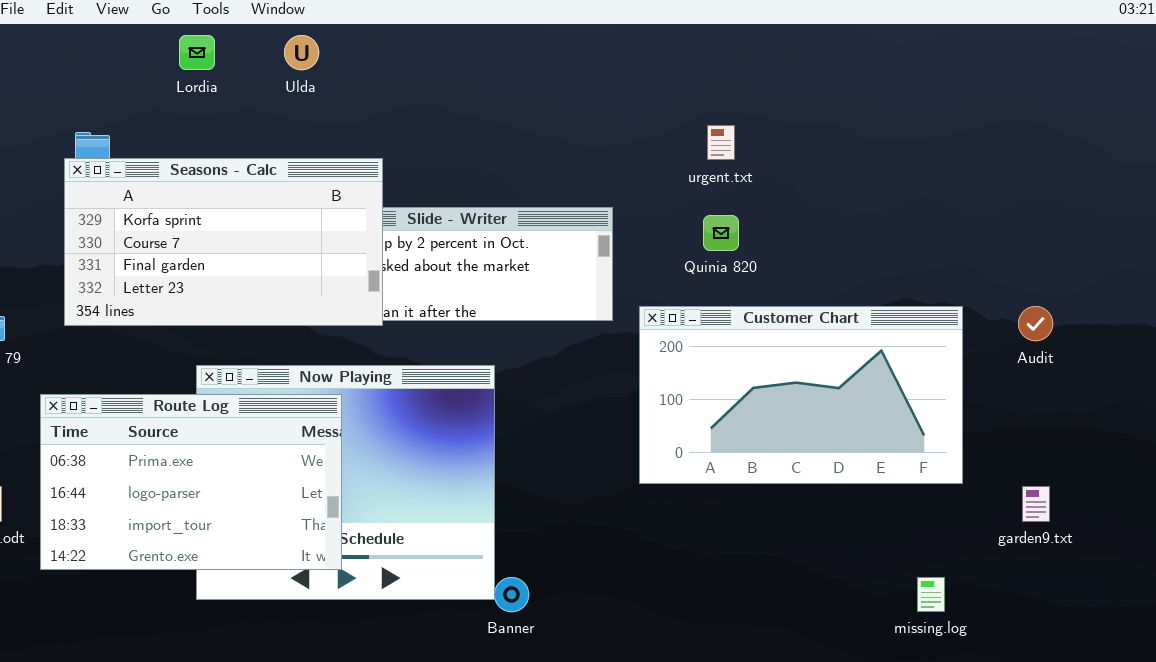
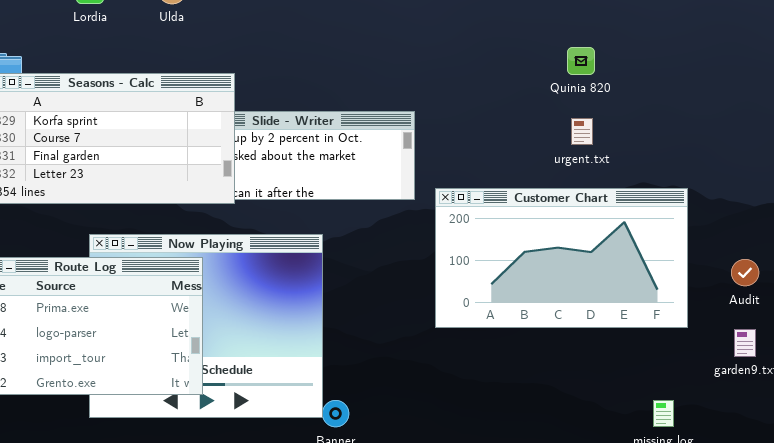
urgent.txt: [707,125,735,160] -> [571,118,593,145], moved
Quinia 820: [703,215,739,251] -> [567,47,595,75], moved
Audit: [1018,306,1053,341] -> [731,259,759,286], moved

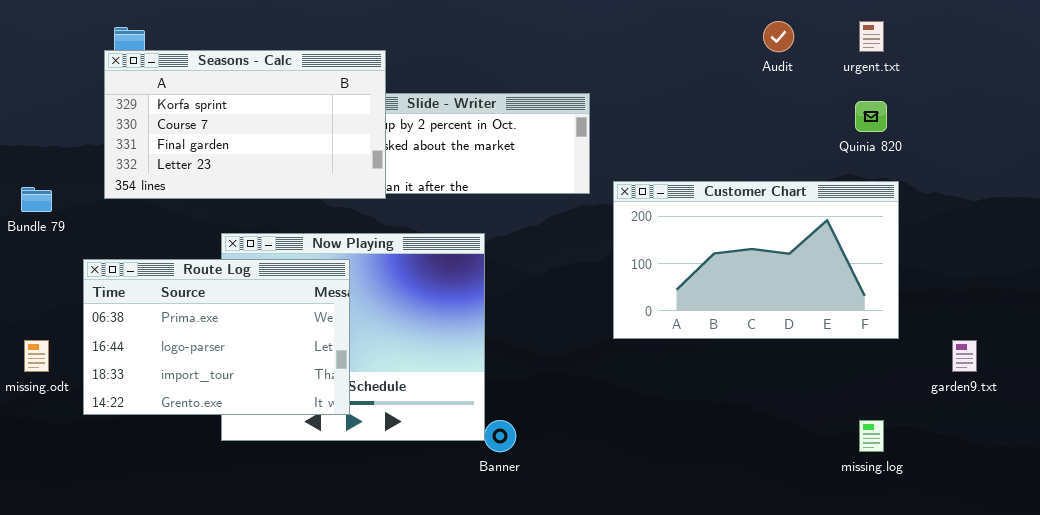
Quinia 820: [567,47,595,75] -> [855,101,887,132], moved
urgent.txt: [571,118,593,145] -> [859,21,884,52], moved
Audit: [731,259,759,286] -> [763,21,794,52], moved

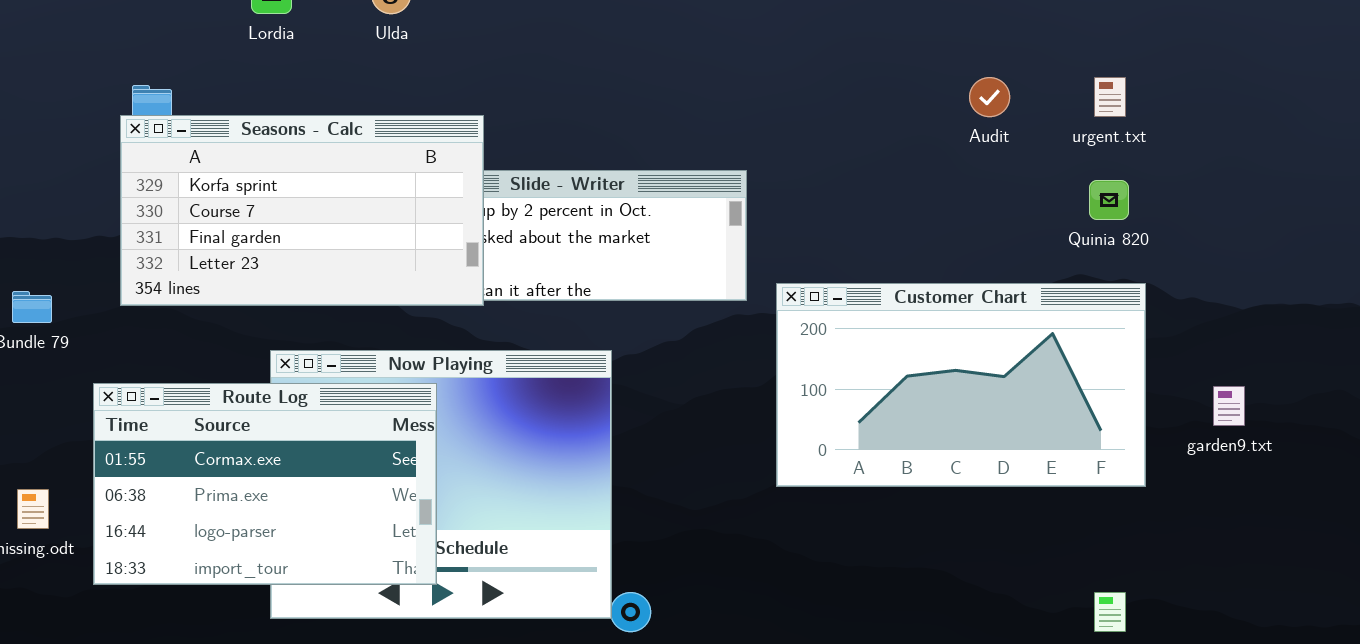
Route Log: [83,259,350,415] -> [93,383,437,585], scrolled up 1 row
garden9.txt: [952,340,977,372] -> [1213,386,1245,426], moved

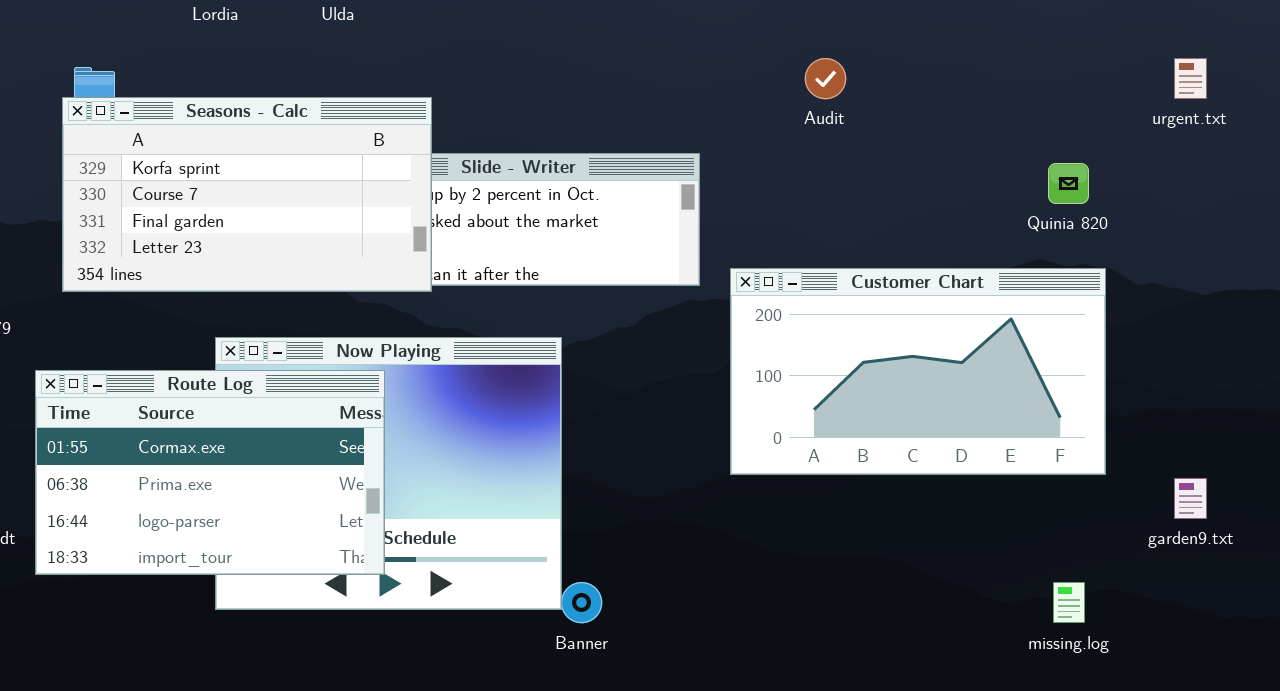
Audit: [969,77,1010,117] -> [805,58,846,99], moved
urgent.txt: [1094,77,1126,117] -> [1174,58,1207,99], moved
garden9.txt: [1213,386,1245,426] -> [1174,478,1207,519], moved

